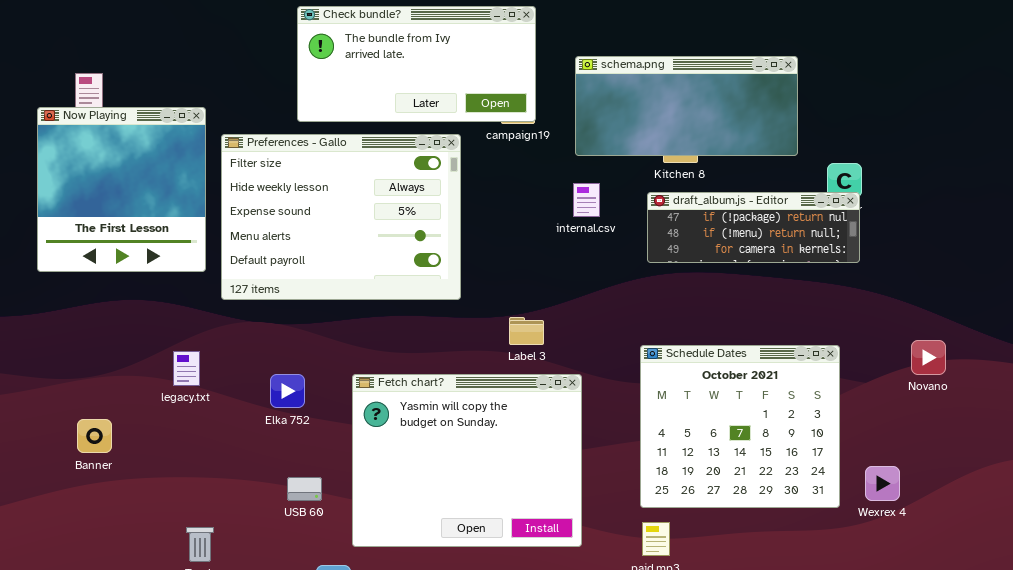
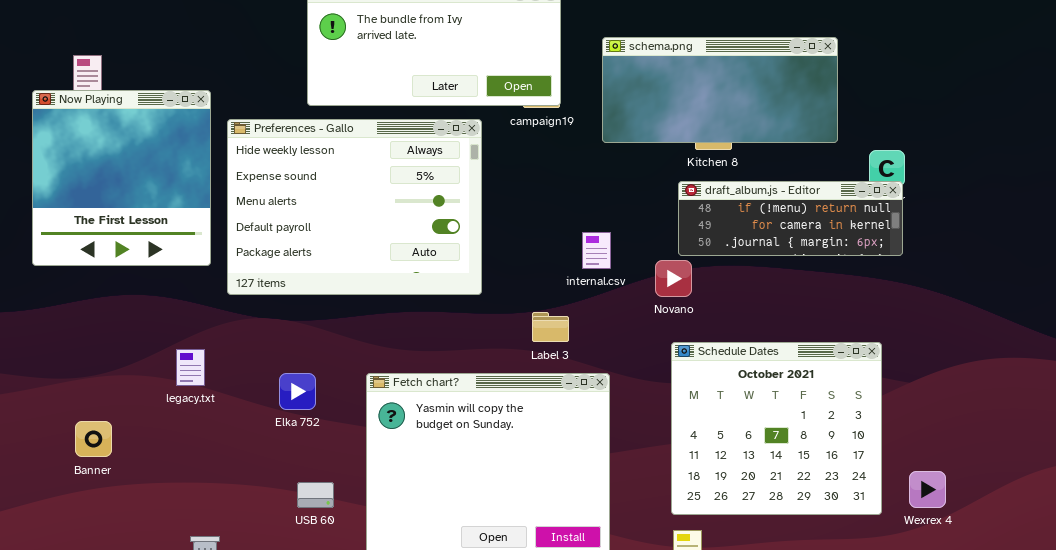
Preferences - Gallo: [221,134,461,300] -> [227,119,482,295], scrolled down 1 row
internal.csv: [573,183,600,217] -> [582,232,611,269], moved
draft_album.js - Editor: [647,192,860,263] -> [678,181,903,256], scrolled down 1 row
Novano: [911,340,946,375] -> [655,260,692,297], moved

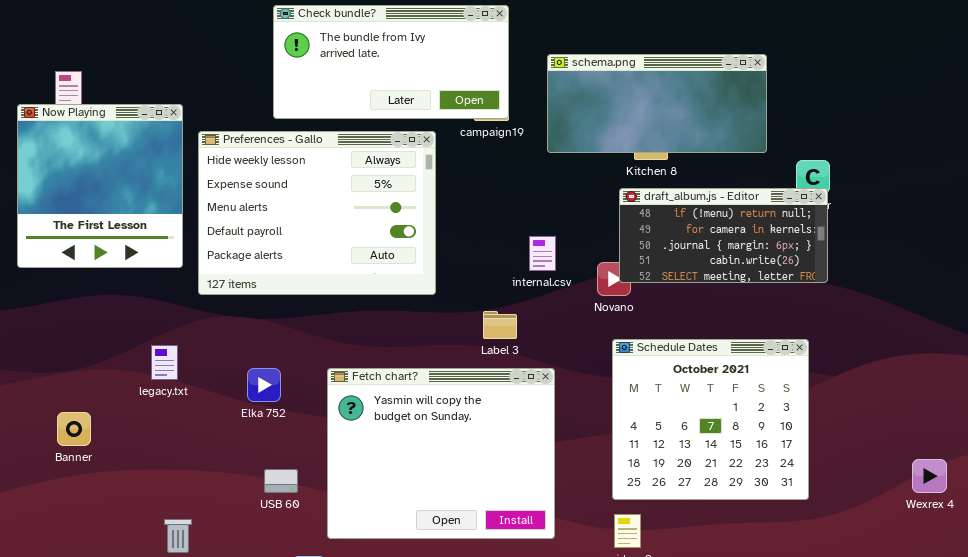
draft_album.js - Editor: [678,181,903,256] -> [619,188,828,283], resized
Wexrex 4: [909,471,946,508] -> [912,459,947,493], moved

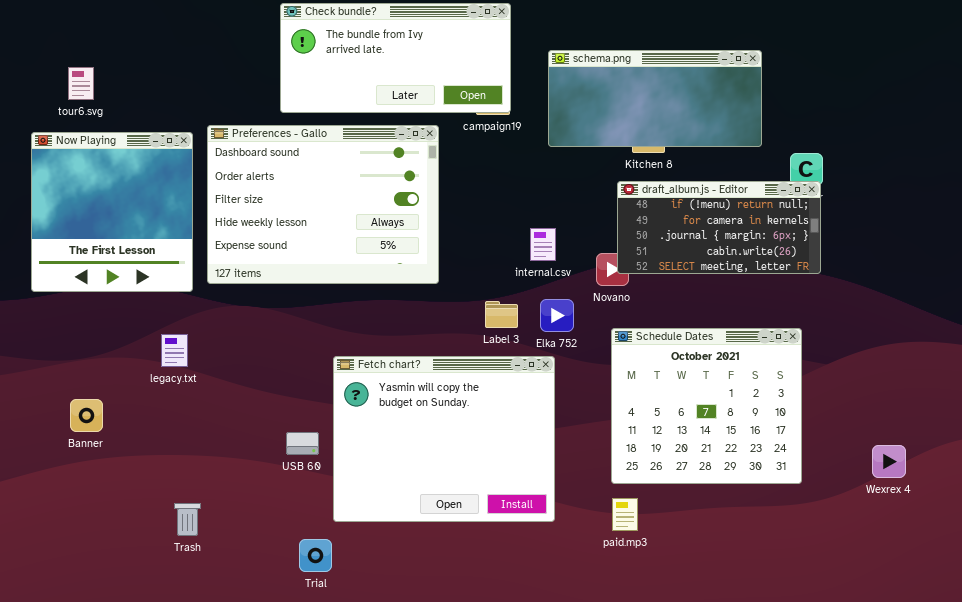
Now Playing: [17,104,183,268] -> [31,132,193,292], moved
Preferences - Gallo: [198,131,436,295] -> [207,125,439,284], scrolled up 3 rows
Elka 752: [247,368,281,402] -> [540,299,574,332], moved
Wexrex 4: [912,459,947,493] -> [872,445,906,478], moved
USB 60: [264,469,298,493] -> [286,432,319,455], moved

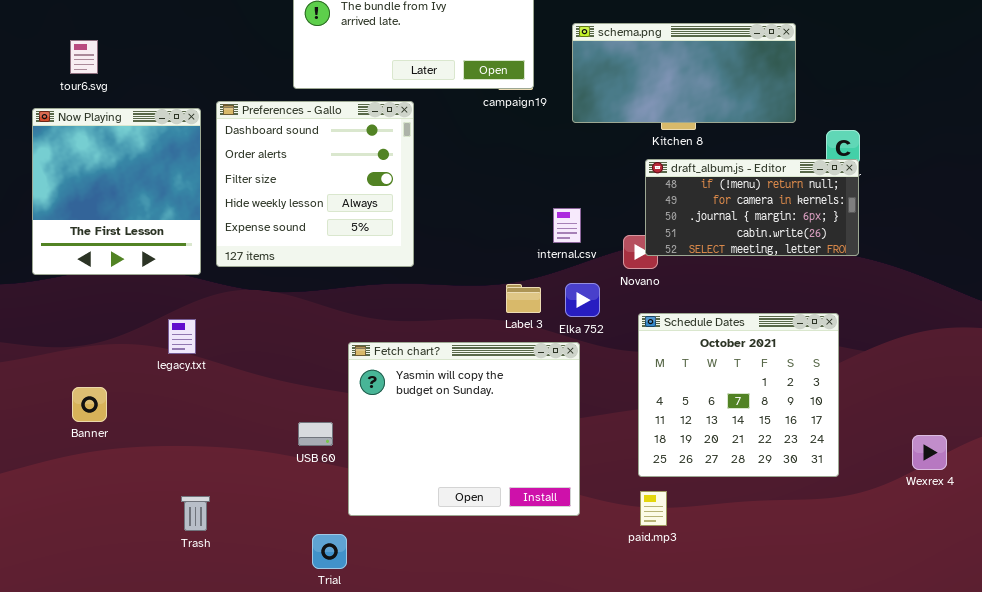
Preferences - Gallo: [207,125,439,284] -> [216,101,414,267], resized

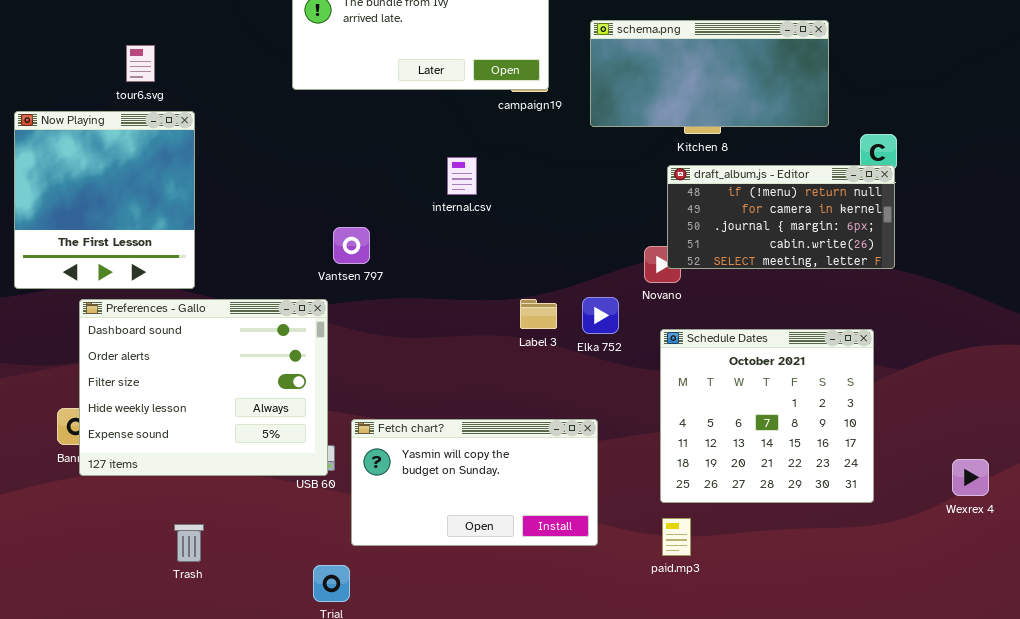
tour6.svg: [70,40,98,74] -> [126,45,155,82], moved
Preferences - Gallo: [216,101,414,267] -> [79,299,328,476], moved, resized
internal.csv: [553,208,581,243] -> [447,157,477,195], moved
Fetch chart?: [348,342,580,516] -> [351,419,598,546], resized

